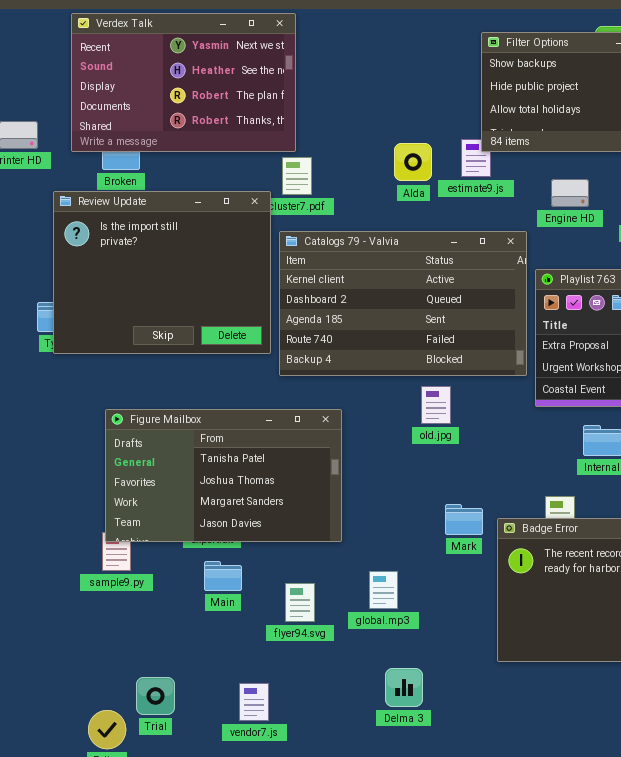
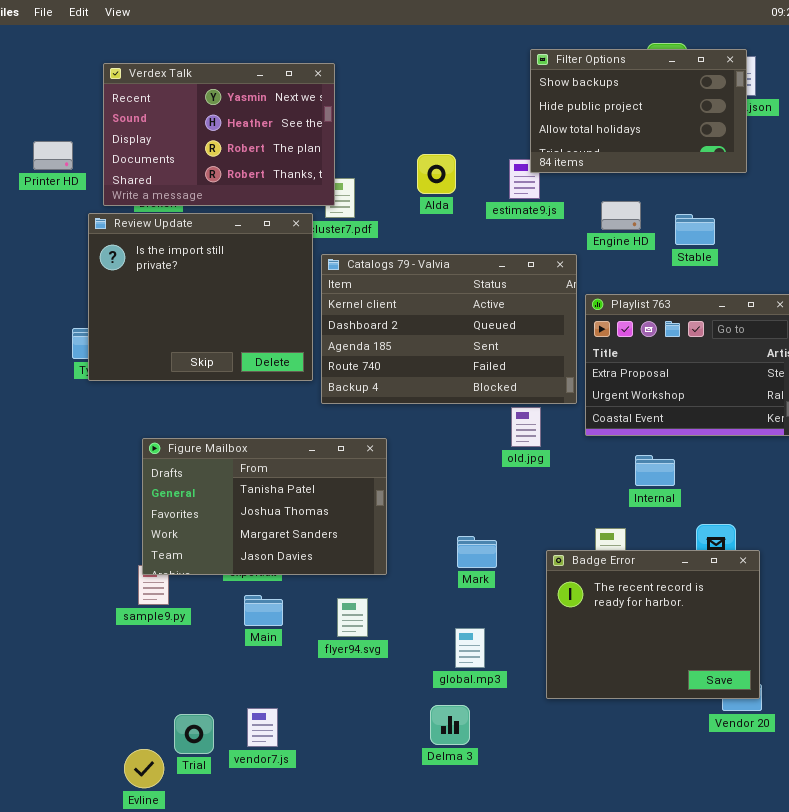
Verdex Talk: [71,13,296,152] -> [103,63,335,206], moved
Alda: [394,143,432,181] -> [417,154,456,194], moved
old.jpg: [421,386,451,424] -> [511,407,541,447], moved
Mark: [445,504,483,535] -> [457,536,497,568], moved
global.mp3: [369,571,398,609] -> [455,628,485,668], moved
flyer94.svg: [285,583,315,622] -> [337,598,368,637], moved
vendor7.js: [239,683,269,721] -> [247,708,278,747], moved

